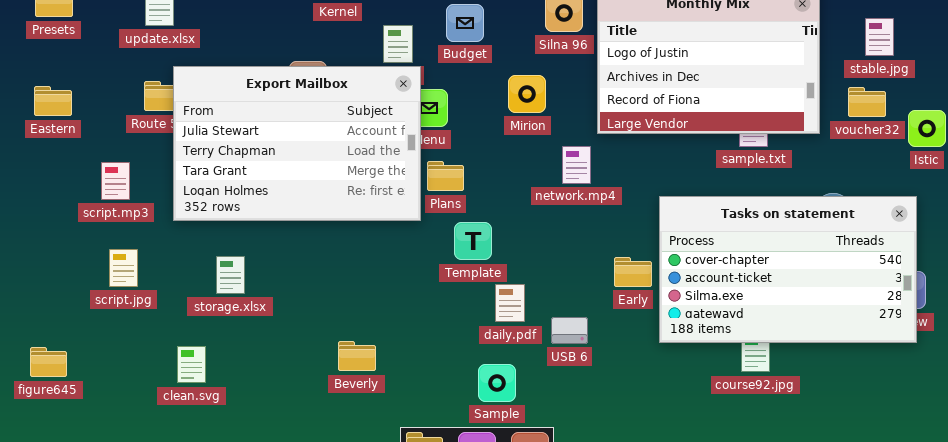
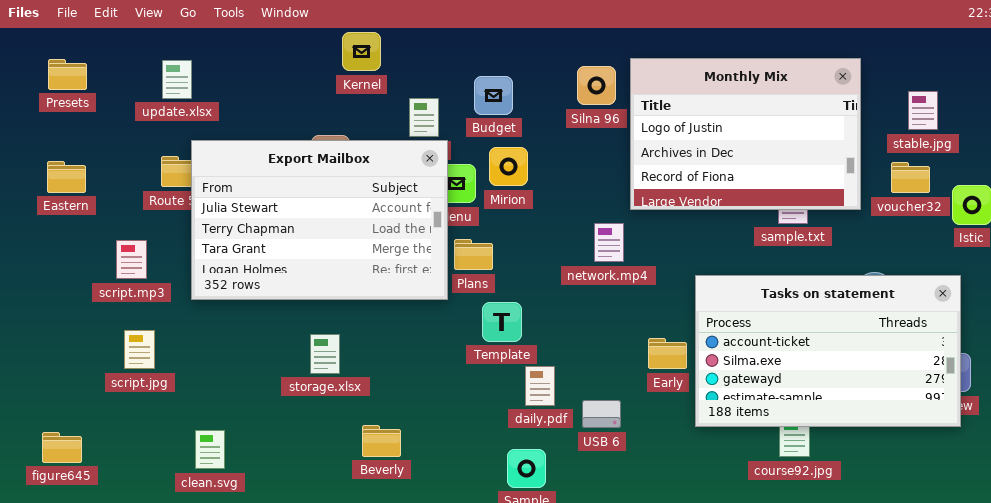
Mirion: [508,75,546,113] -> [489,147,528,186], moved
Tasks on statement: [659,196,917,343] -> [695,275,961,427], scrolled down 1 row
storage.xlsx: [216,256,245,294] -> [310,334,340,374], moved

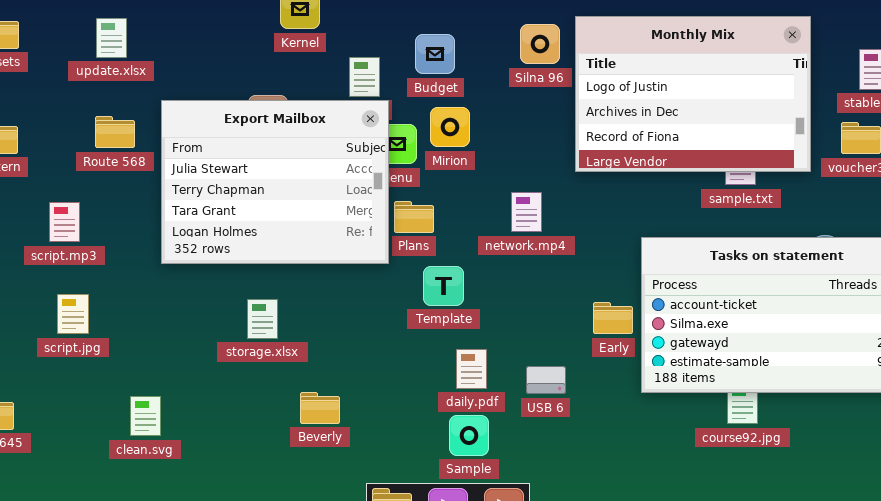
Export Mailbox: [191,140,448,300] -> [161,100,389,264], resized
network.mp4: [594,223,624,262] -> [511,192,542,232], moved
daily.pdf: [525,366,555,406] -> [456,349,487,389], moved

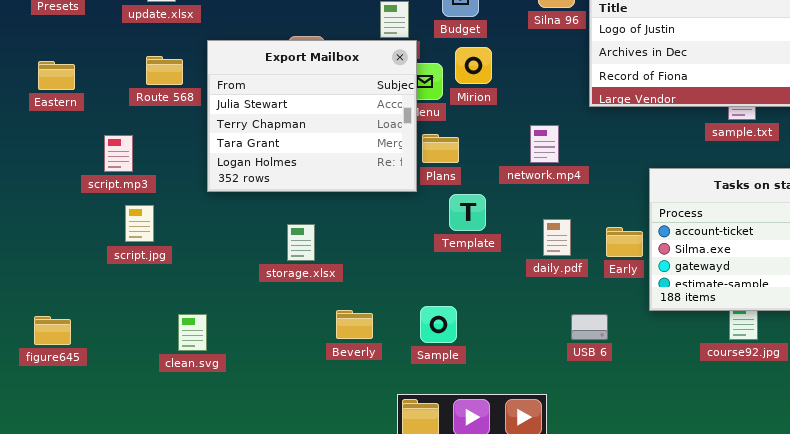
script.jpg: [57,294,89,334] -> [125,205,154,242], moved
daily.pdf: [456,349,487,389] -> [543,219,571,256], moved
USB 6: [526,366,566,394] -> [571,314,608,340], moved
Sample: [449,415,489,456] -> [420,306,457,343], moved

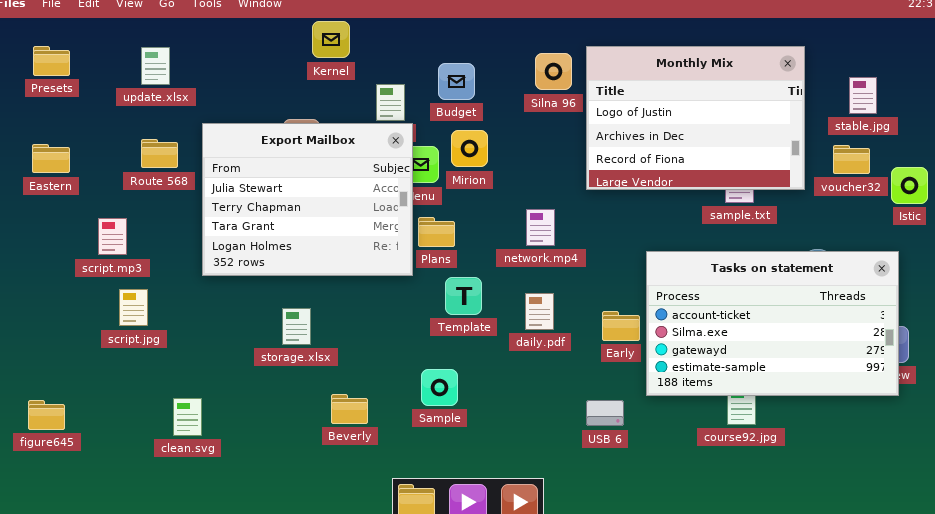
daily.pdf: [543,219,571,256] -> [525,293,554,330], moved
Sample: [420,306,457,343] -> [421,369,458,406], moved
USB 6: [571,314,608,340] -> [586,400,624,426], moved

